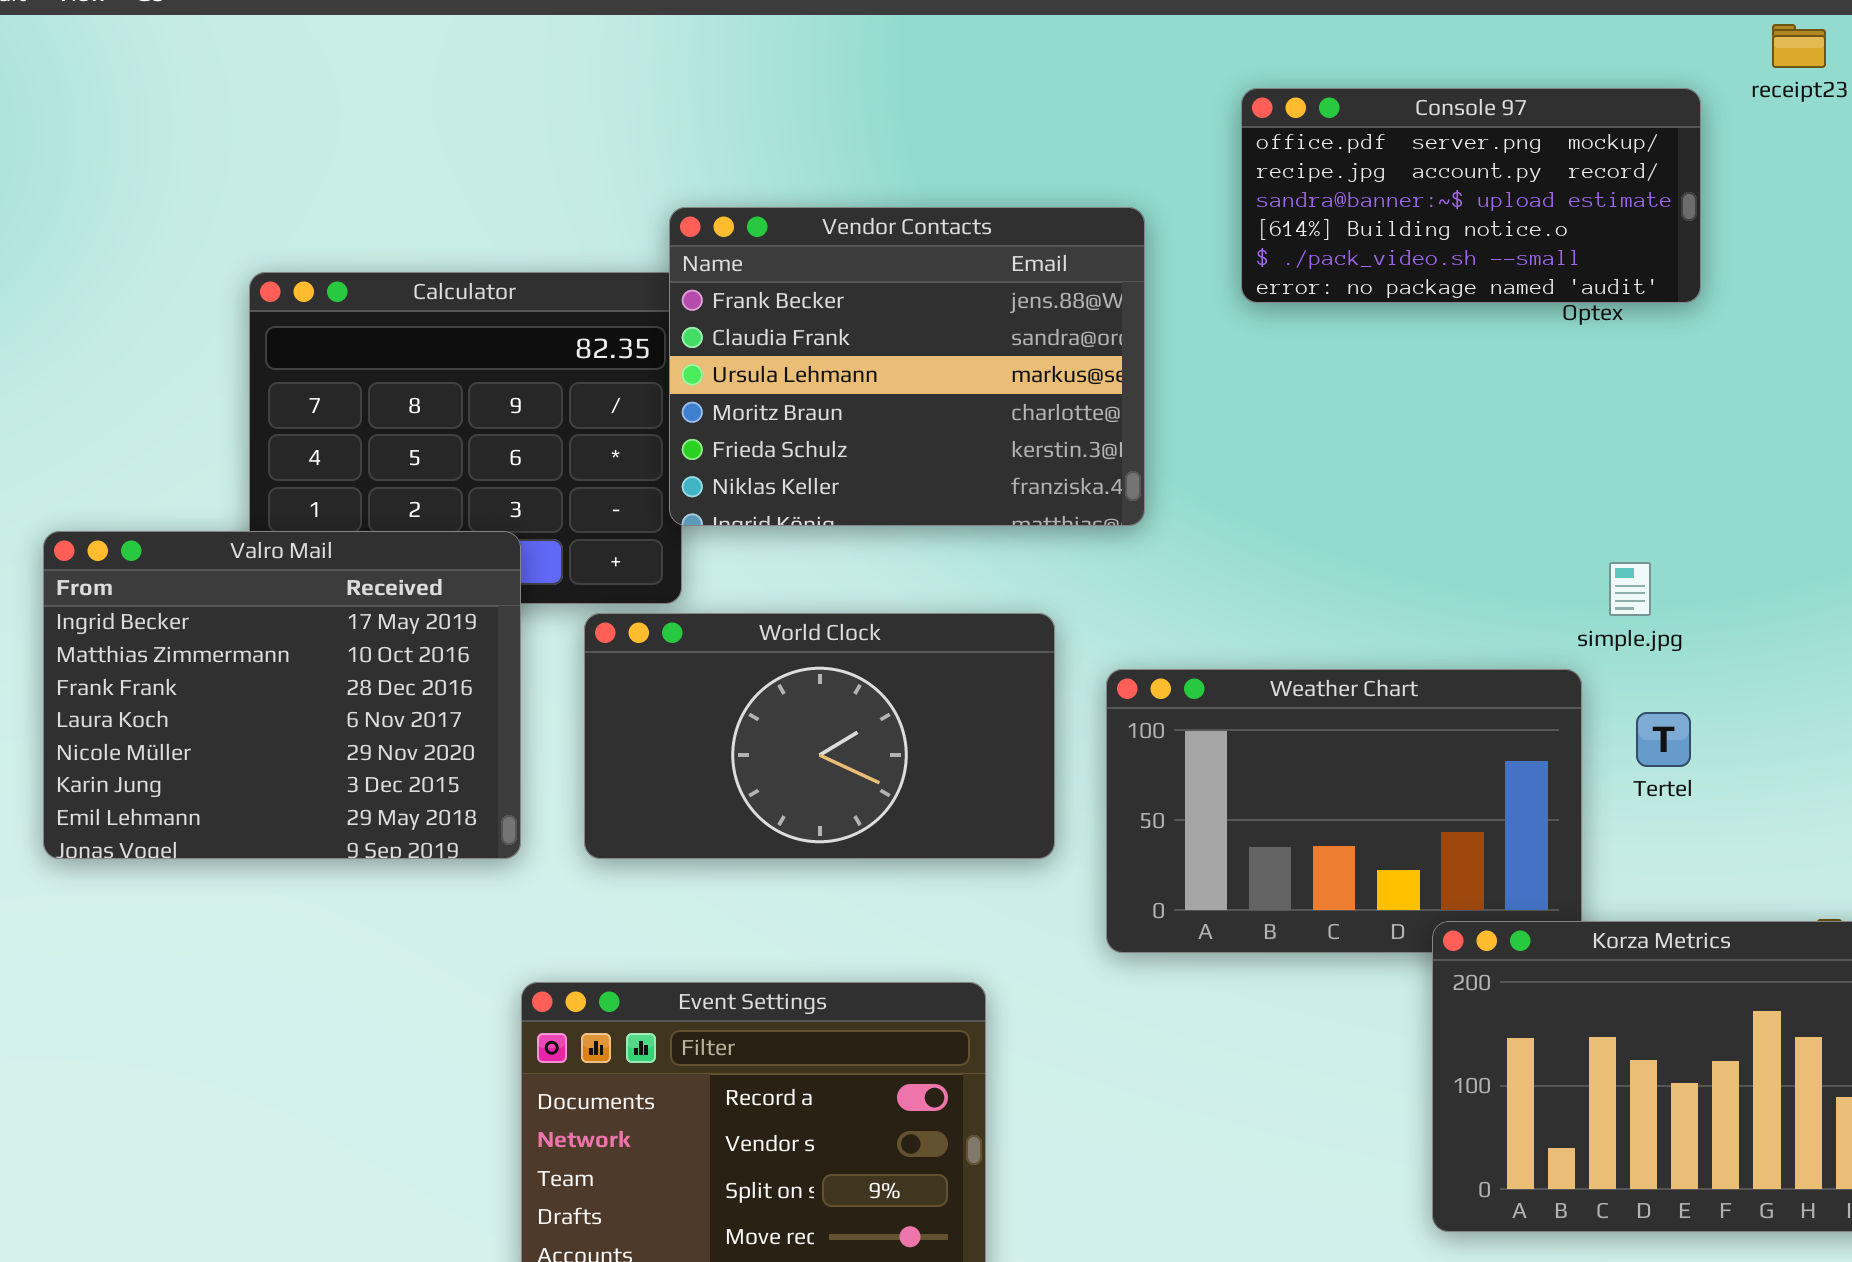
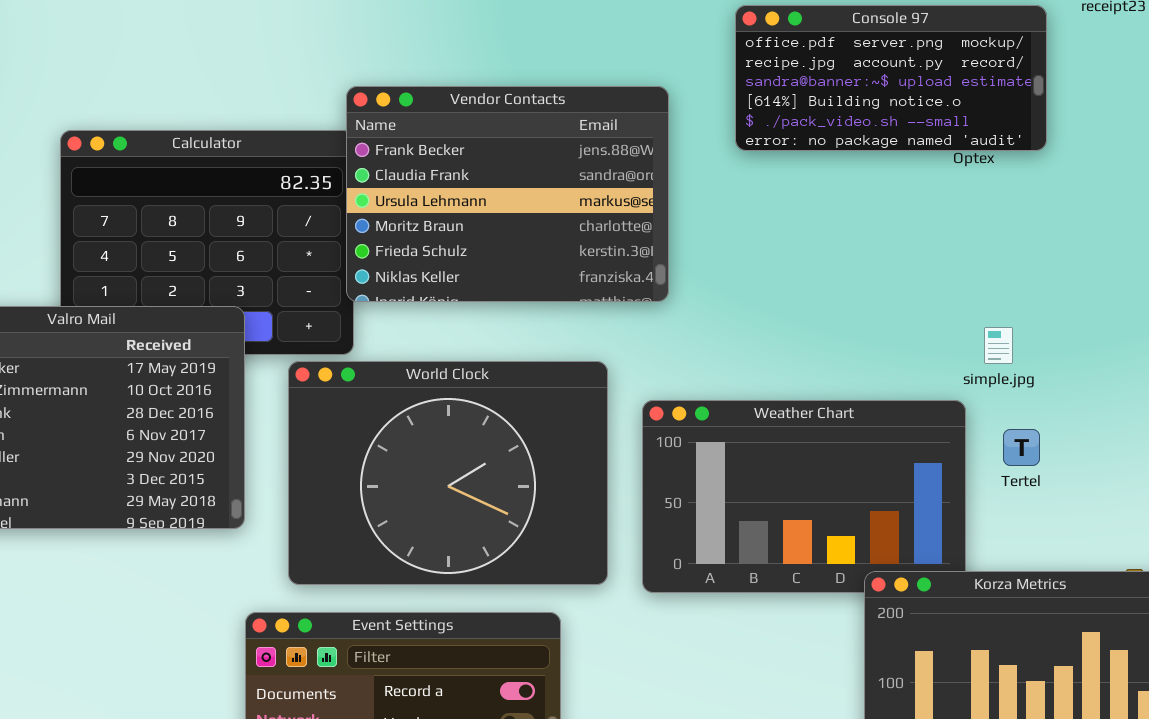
World Clock: [584,613,1055,859] -> [288,361,608,585], resized

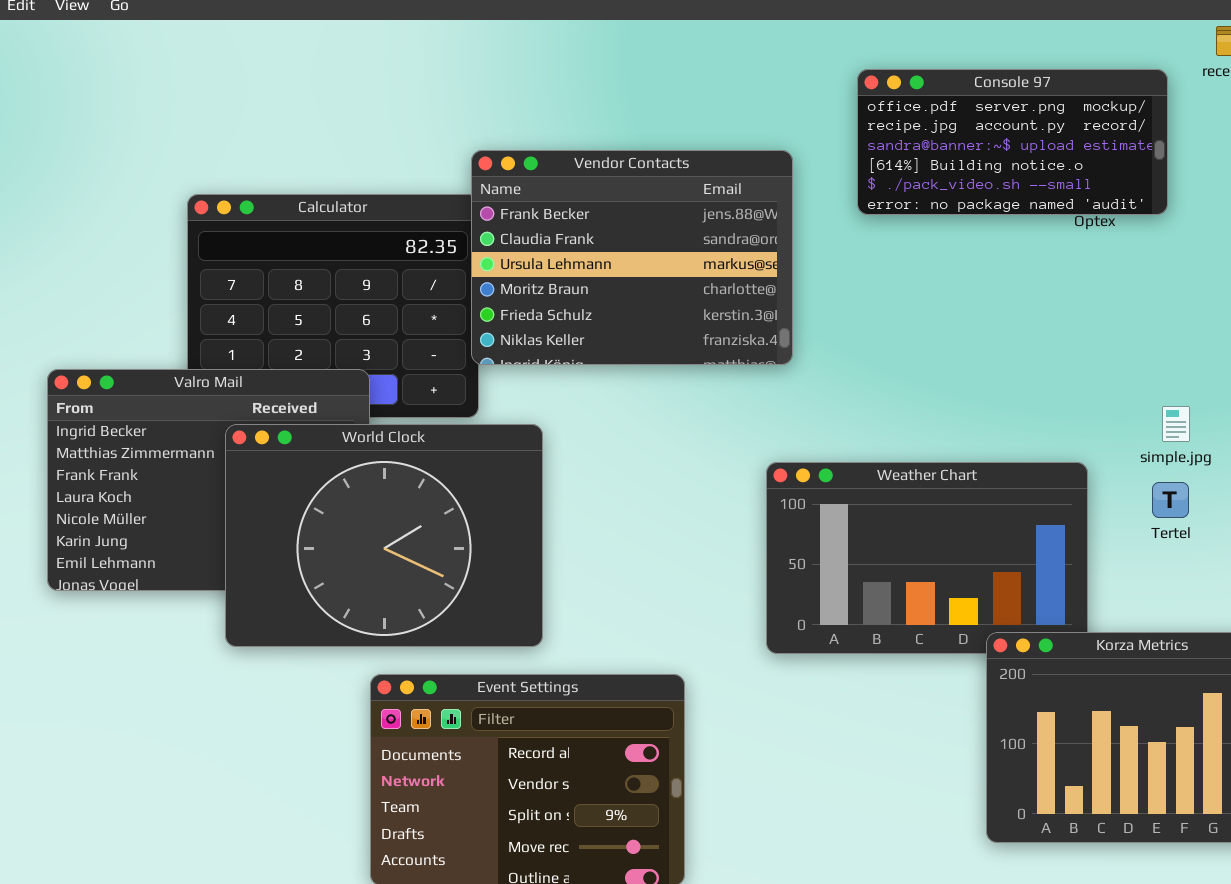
simple.jpg: [984,327,1013,364] -> [1162,406,1190,442], moved
World Clock: [288,361,608,585] -> [225,424,543,647], moved
Tertel: [1003,429,1040,466] -> [1152,482,1189,518], moved

